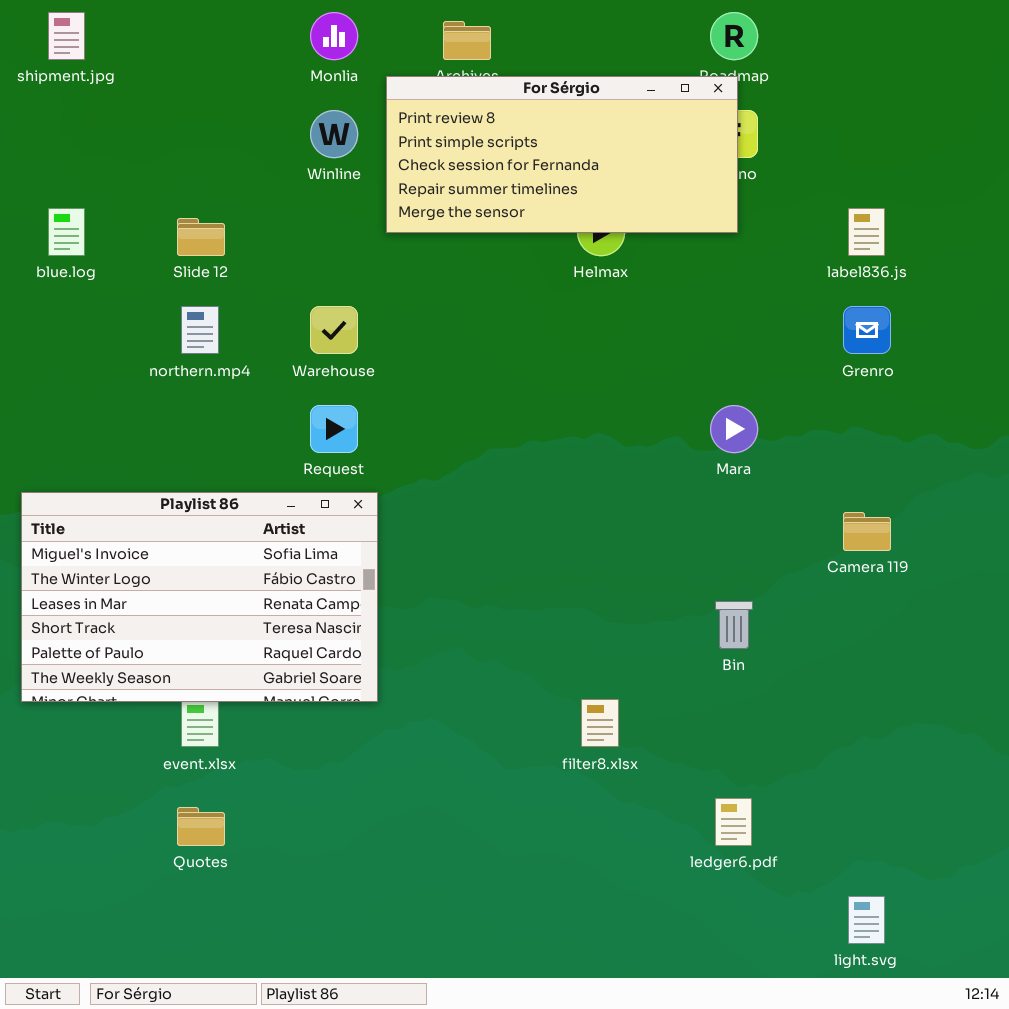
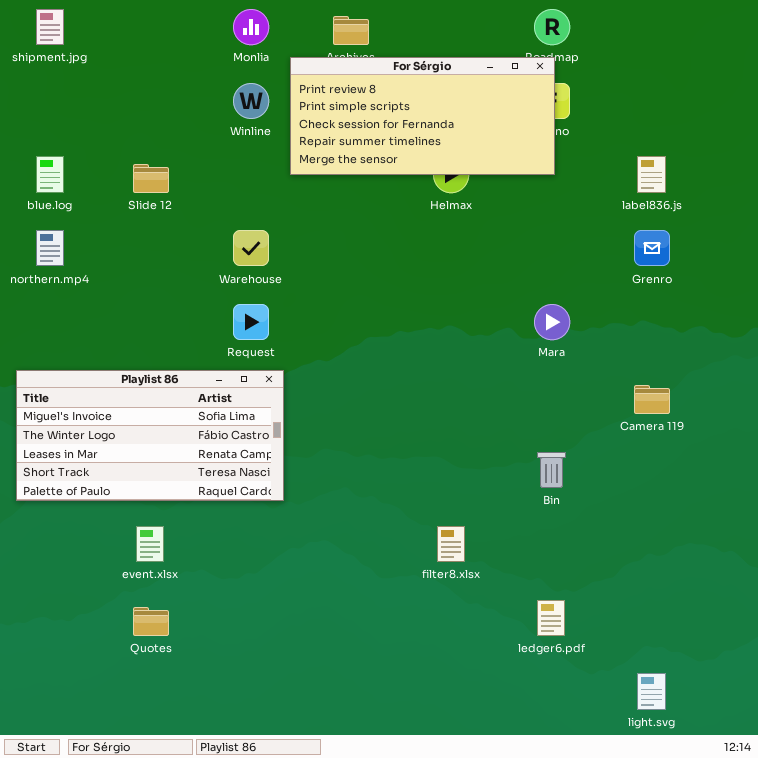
northern.mp4: [181,306,219,354] -> [36,230,64,266], moved
Playlist 86: [21,492,378,702] -> [16,370,284,501], resized

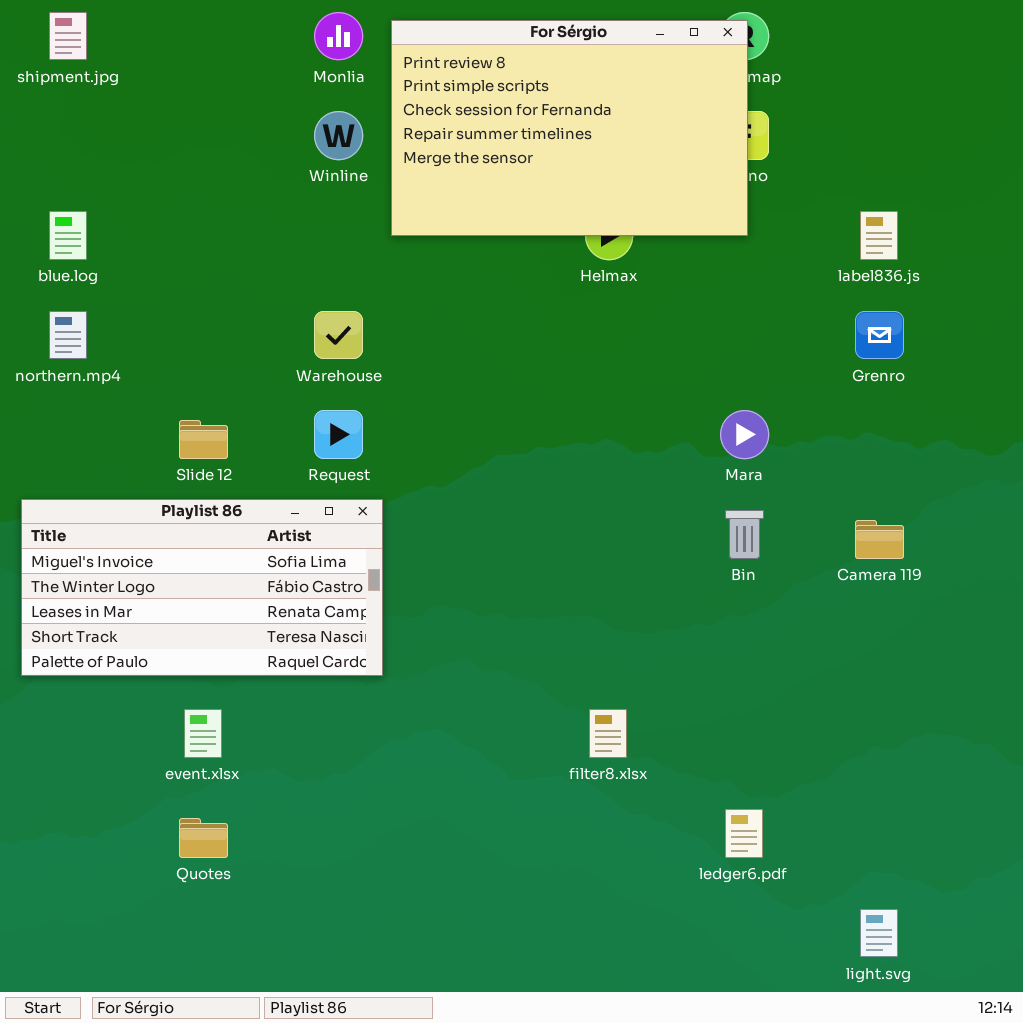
For Sérgio: [290,57,555,175] -> [391,20,748,236], resized
Slide 12: [133,164,169,193] -> [179,420,228,459], moved
Bin: [537,452,566,488] -> [725,510,764,559], moved

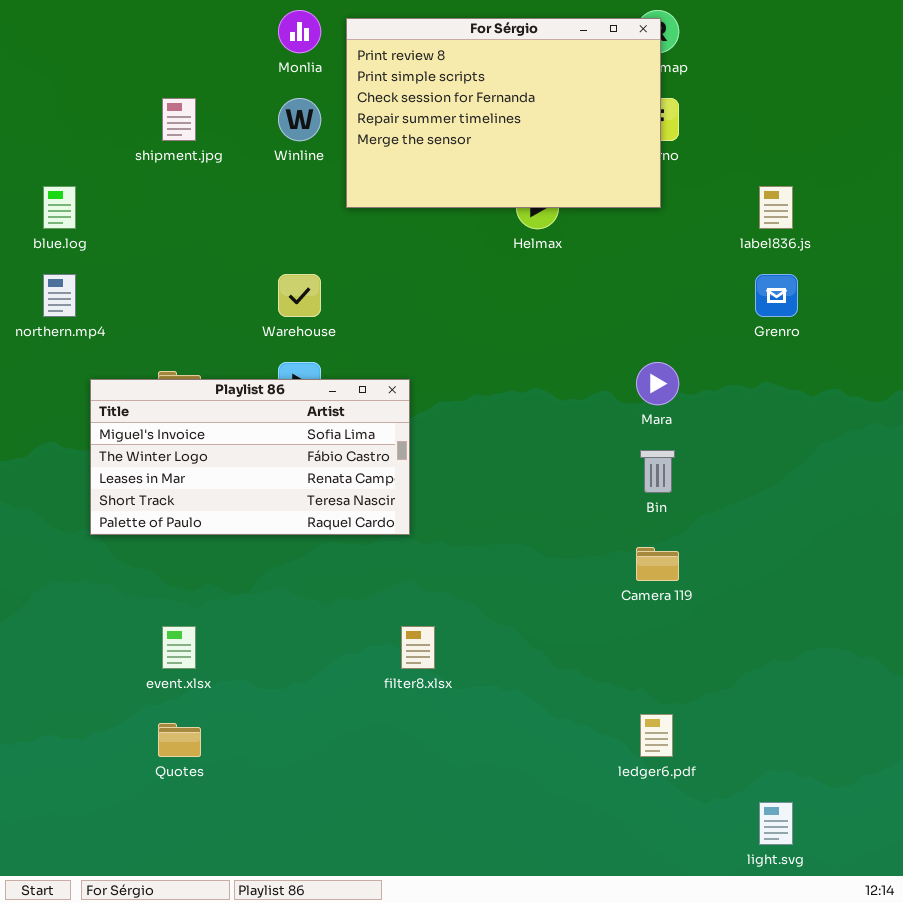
shipment.jpg: [49,12,87,60] -> [162,98,196,141], moved
Playlist 86: [21,499,383,676] -> [90,379,410,535], moved
Camera 119: [855,520,904,559] -> [636,547,679,581], moved
filter8.xlsx: [589,709,627,758] -> [401,626,435,669], moved

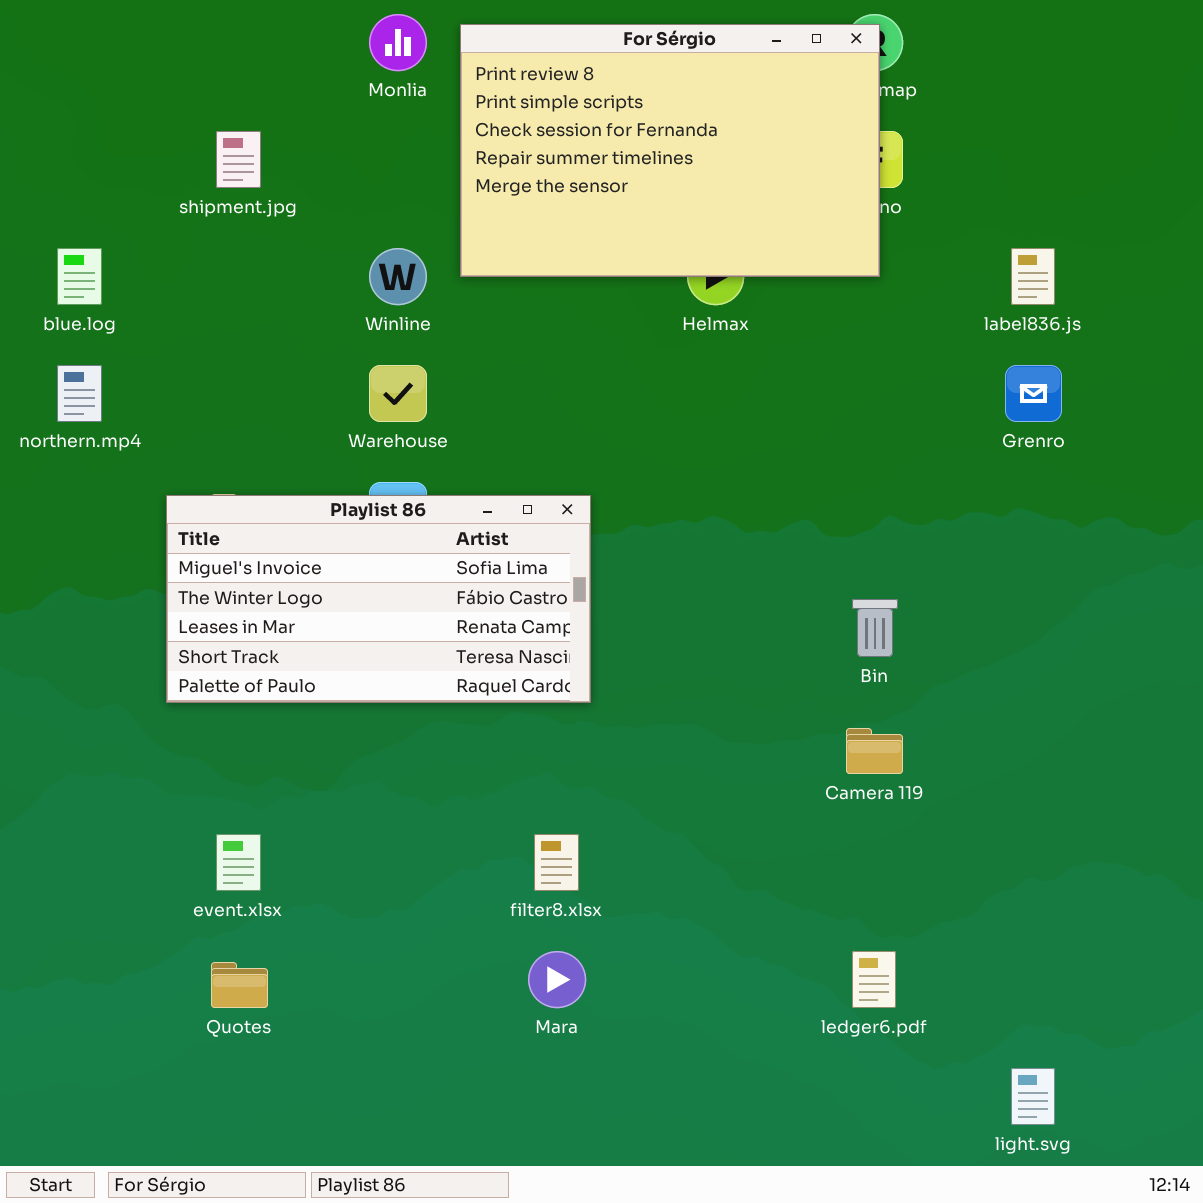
Winline: [278,98,321,141] -> [369,248,427,305], moved
Mara: [636,362,679,405] -> [528,951,586,1008], moved
Playlist 86: [90,379,410,535] -> [166,495,591,703], moved

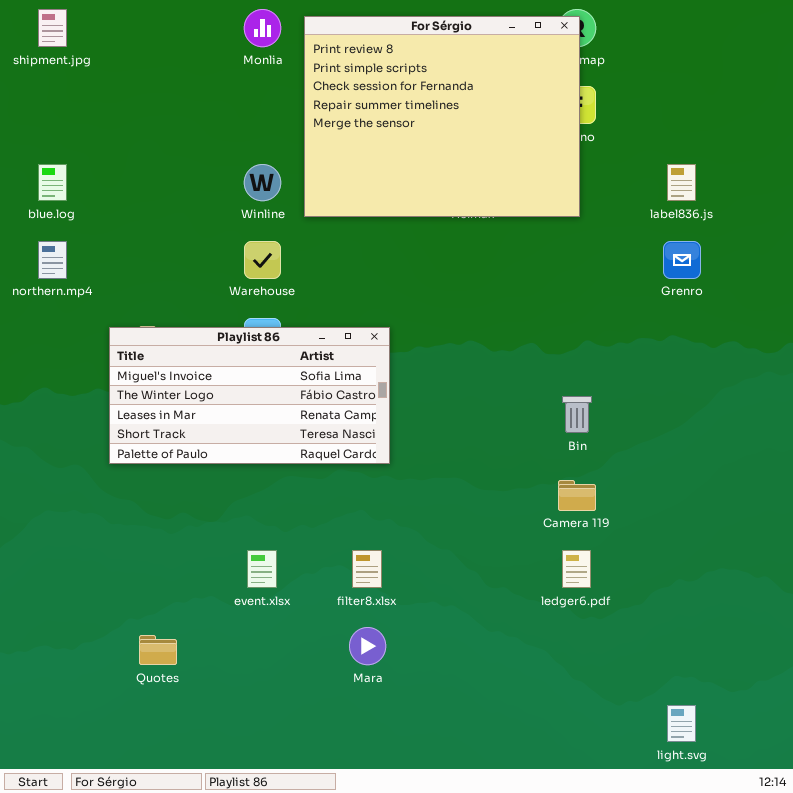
For Sérgio: [460,24,880,277] -> [304,16,580,217], resized
shipment.jpg: [216,131,261,188] -> [38,9,67,47], moved
event.xlsx: [216,834,261,891] -> [247,550,277,588], moved
ledger6.pdf: [852,951,896,1008] -> [562,550,591,588], moved

